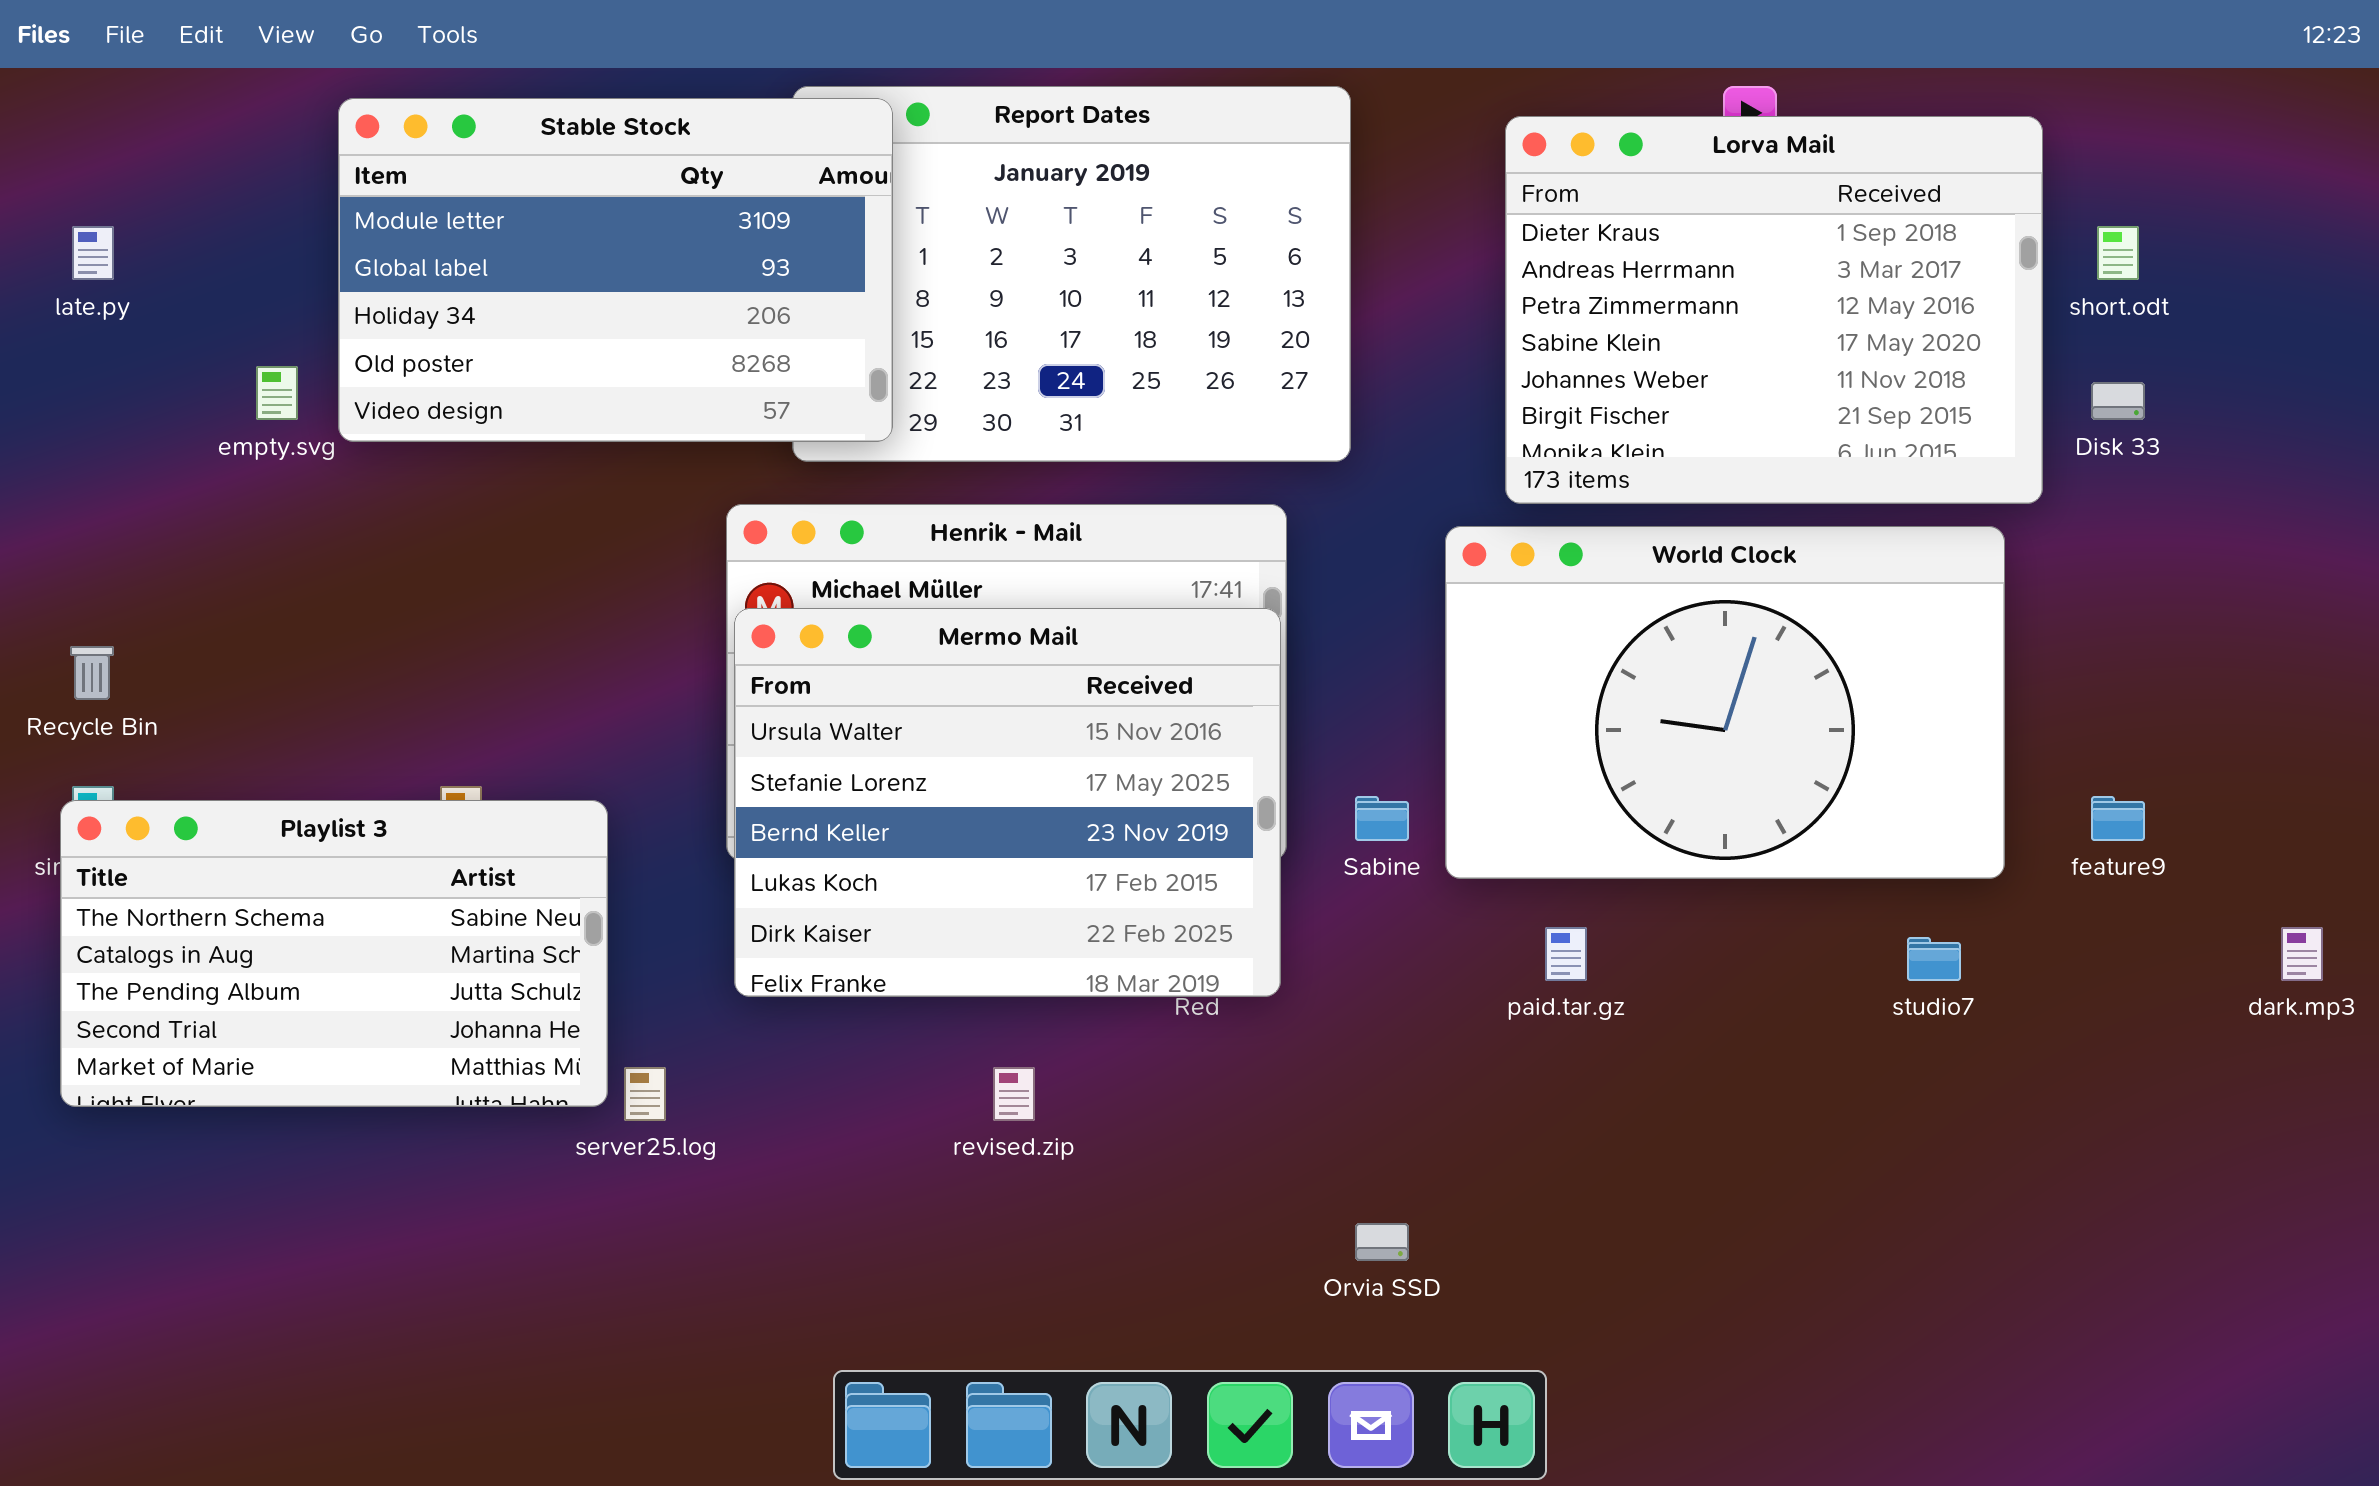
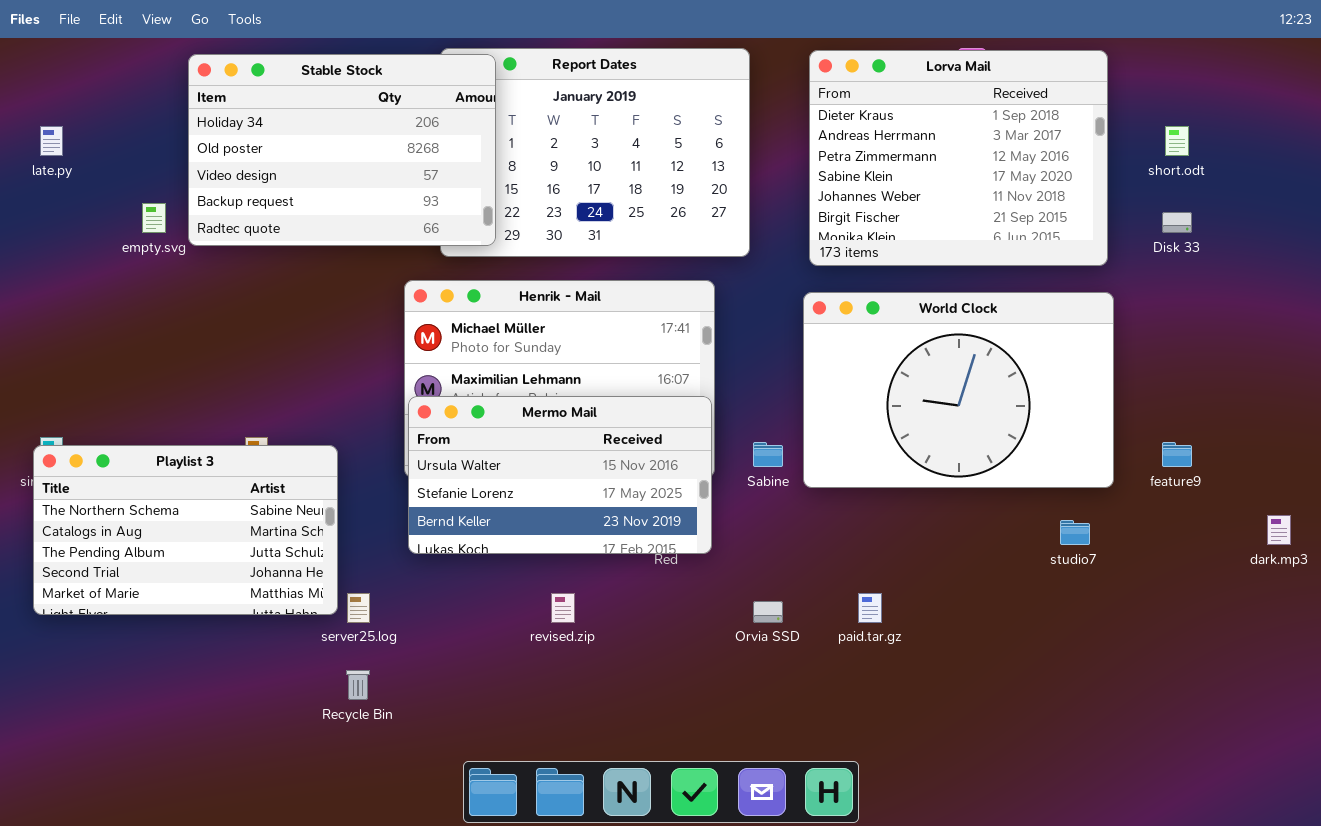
Stable Stock: [338,98,893,442] -> [188,54,496,246], scrolled down 2 rows
Lorva Mail: [1505,116,2043,504] -> [809,50,1108,266], moved
Mermo Mail: [734,608,1281,997] -> [408,396,712,554], resized
Recycle Bin: [70,646,114,700] -> [346,670,370,700], moved
paid.tar.gz: [1545,927,1587,981] -> [858,593,882,623], moved
Orvia SSD: [1355,1223,1409,1261] -> [753,601,783,623], moved

